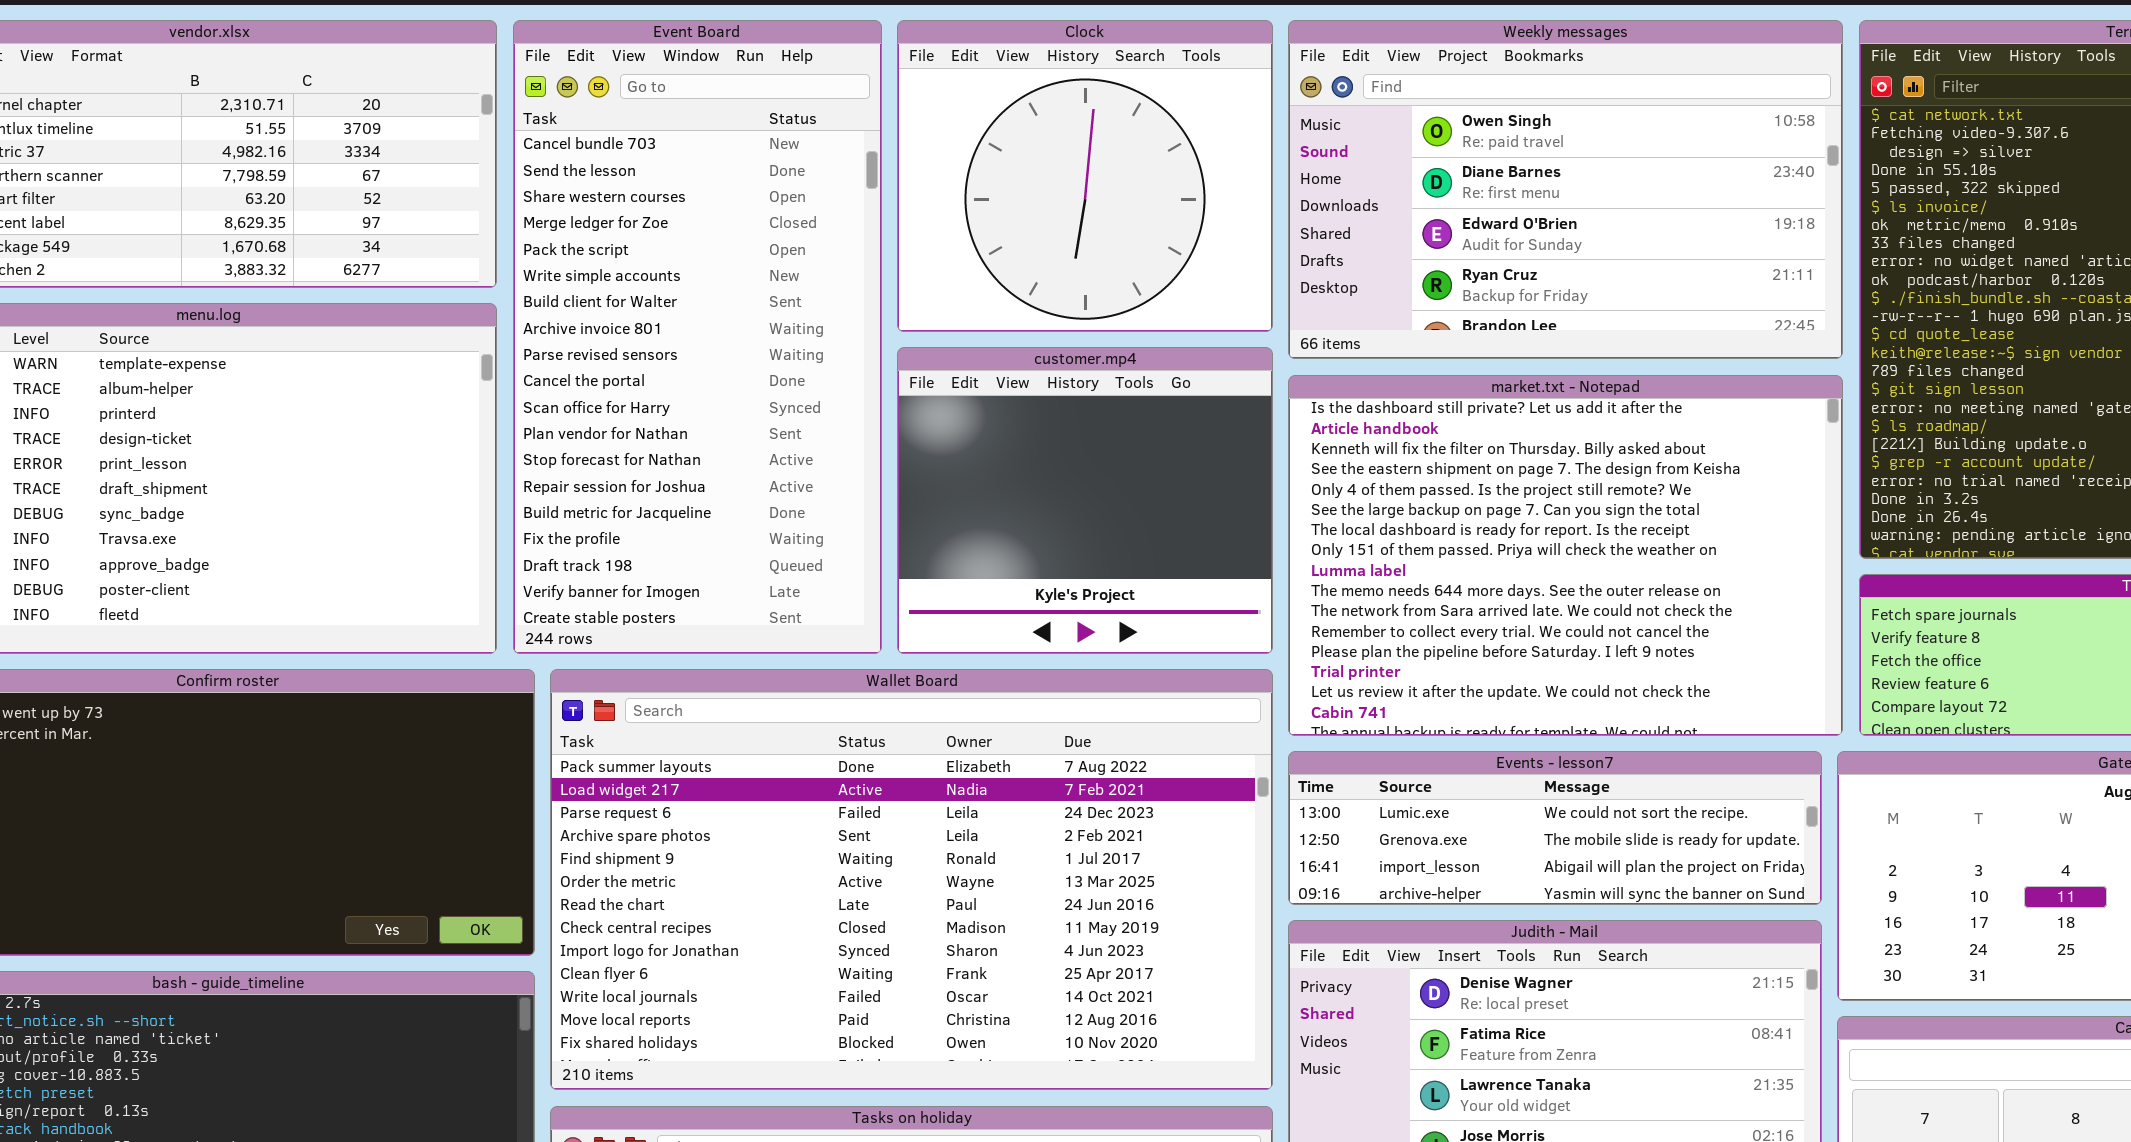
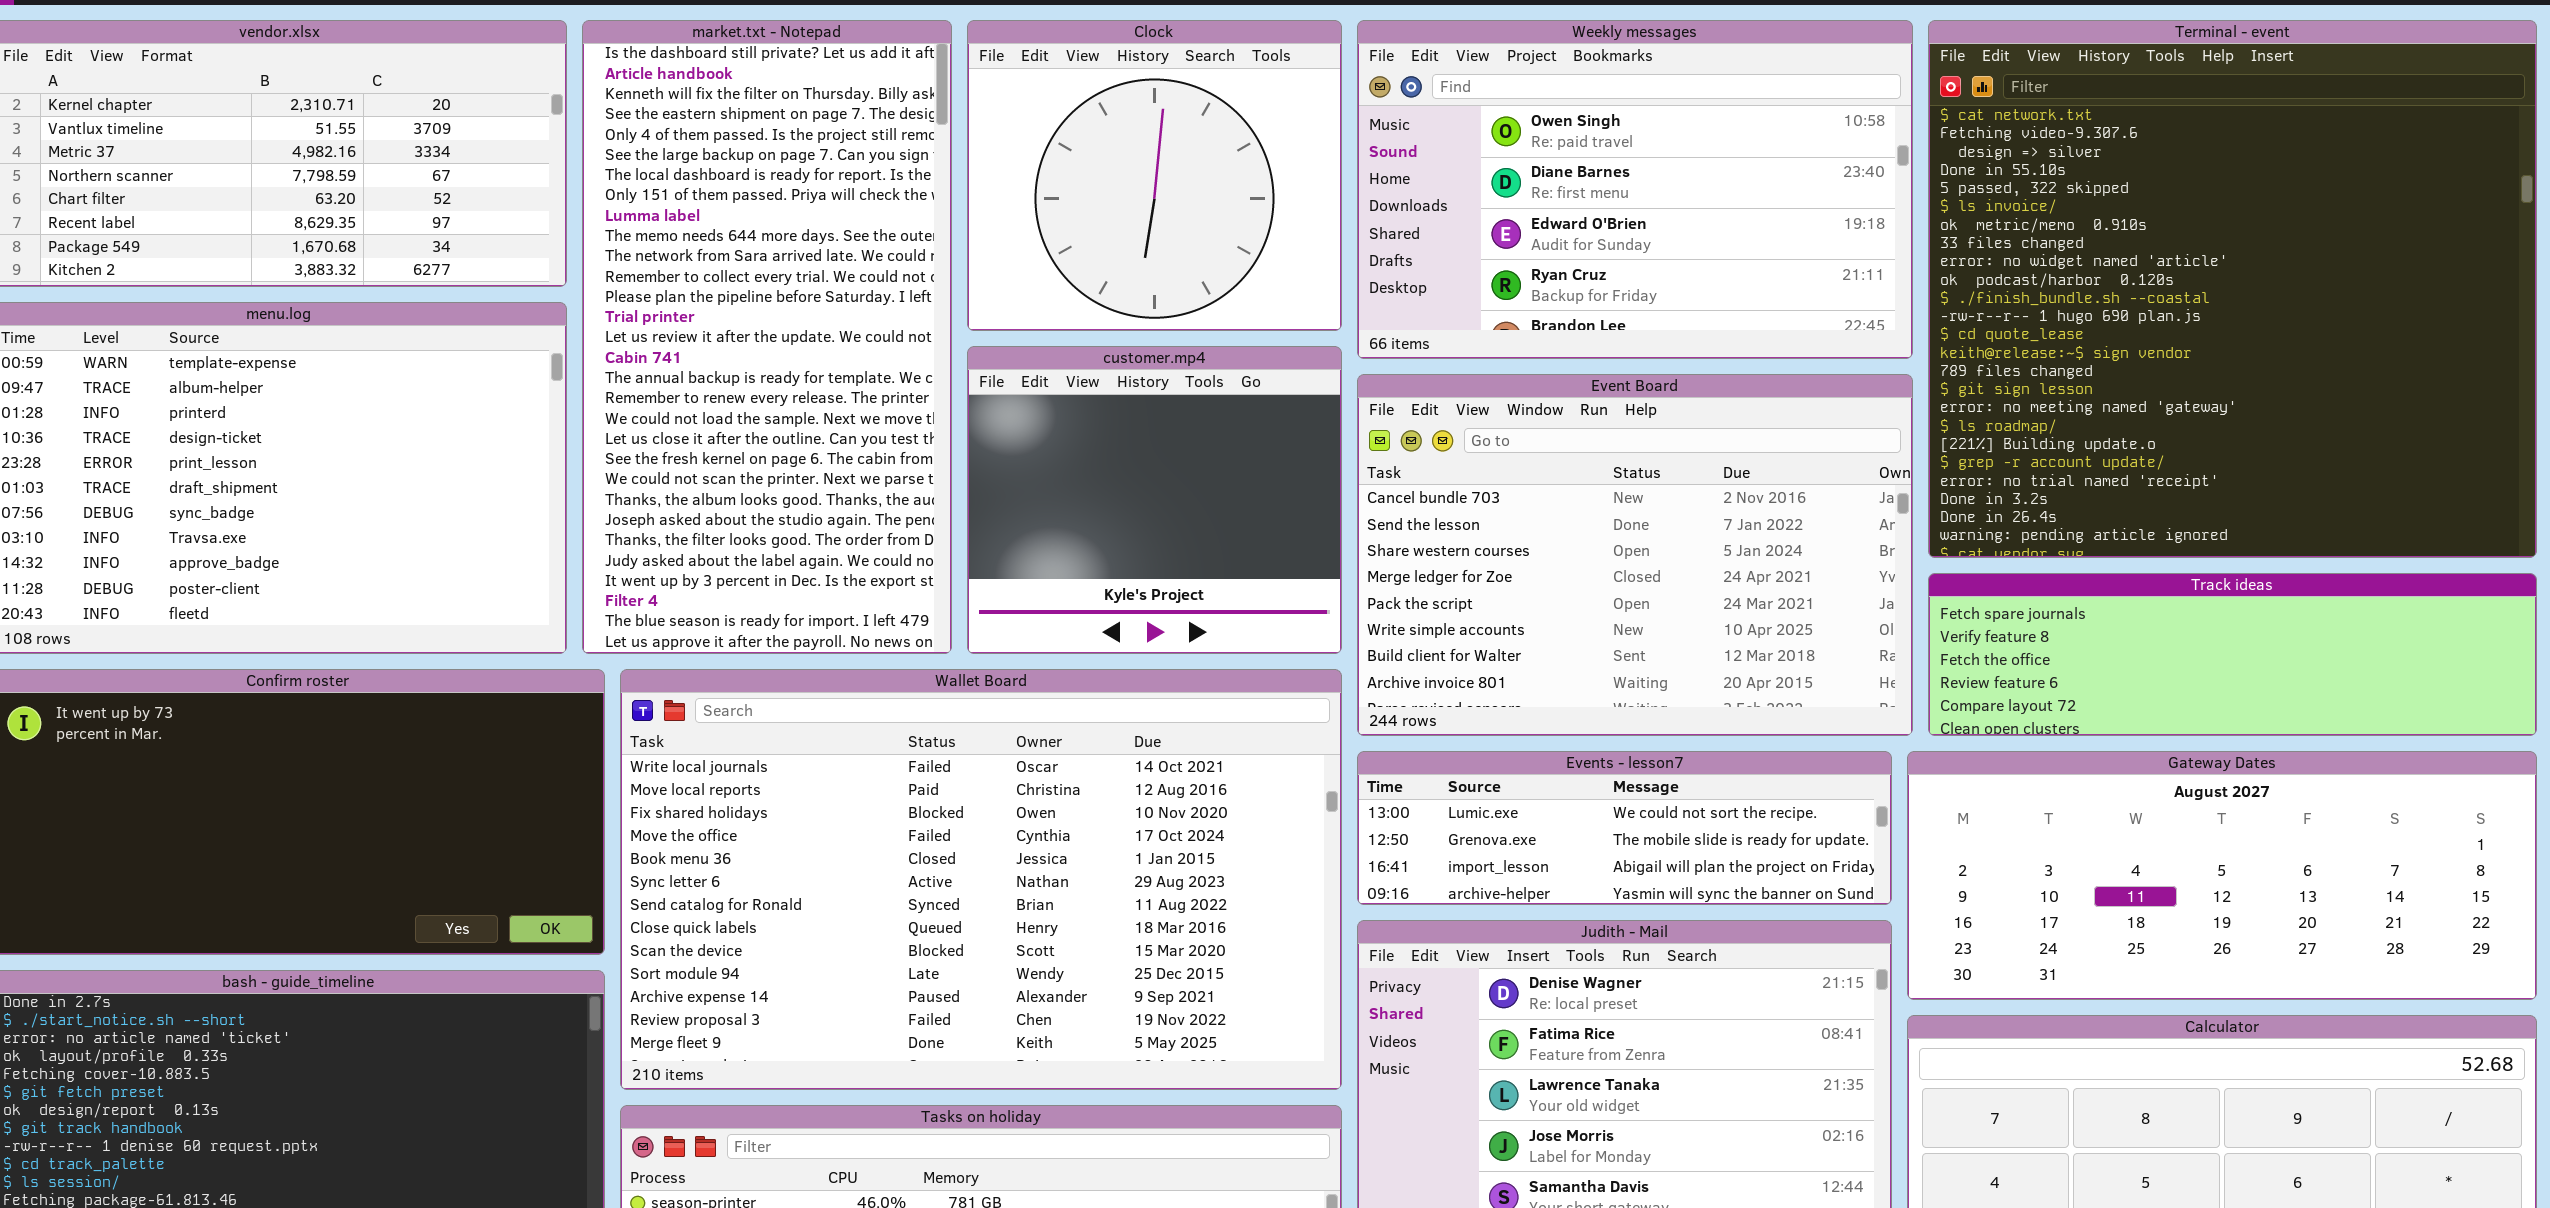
Event Board: [513,20,882,654] -> [1357,374,1913,736], moved, resized
market.txt - Notepad: [1288,375,1843,736] -> [582,20,952,654], moved, resized
Wallet Board: [550,669,1273,1090] -> [620,669,1342,1090], scrolled down 10 rows

